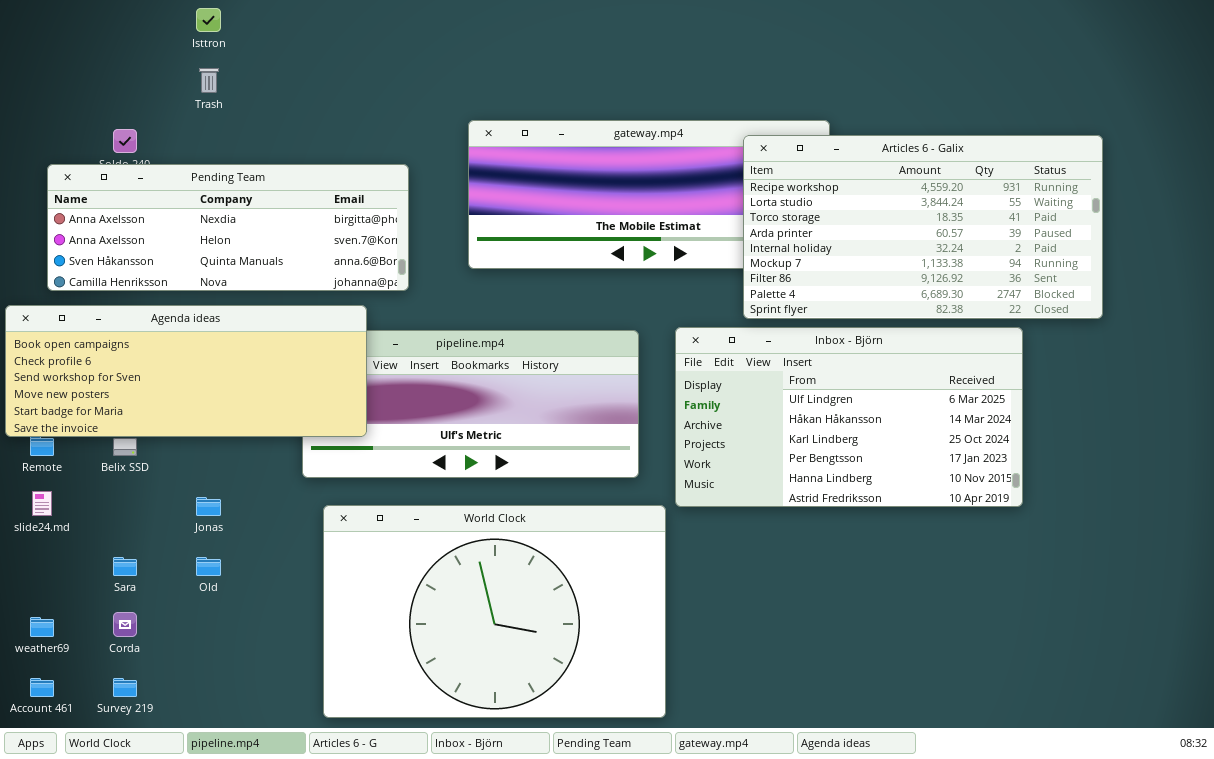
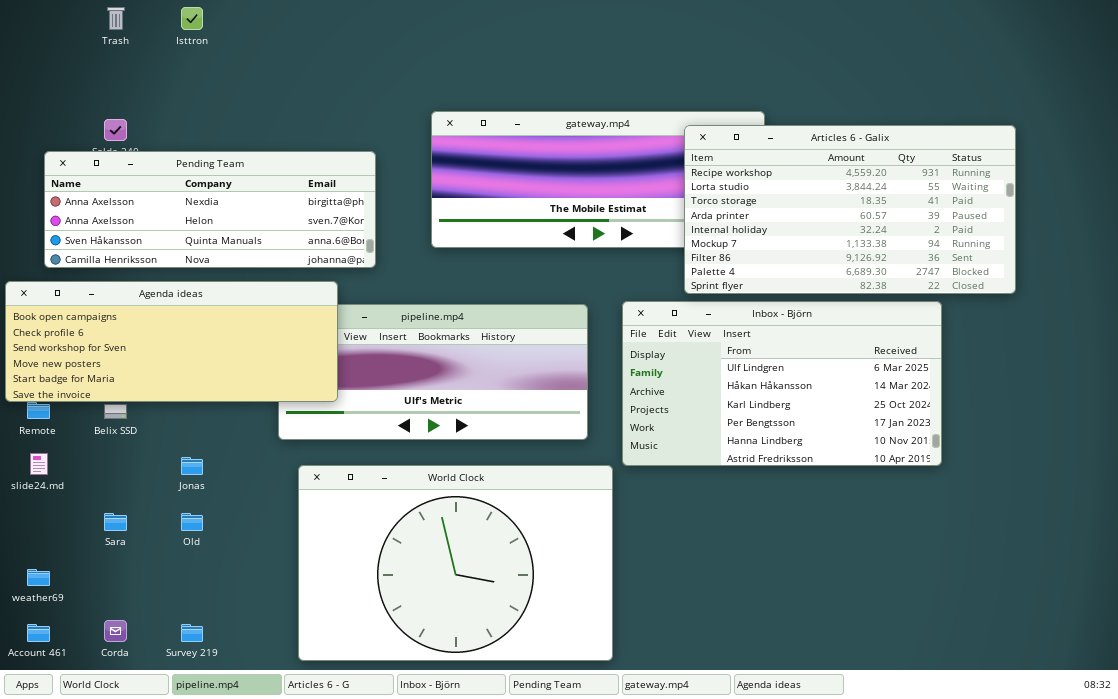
Trash: [199,68,219,93] -> [107,7,125,30], moved
Corda: [113,612,137,637] -> [104,620,127,642], moved
Survey 219: [113,678,137,697] -> [181,624,203,642], moved

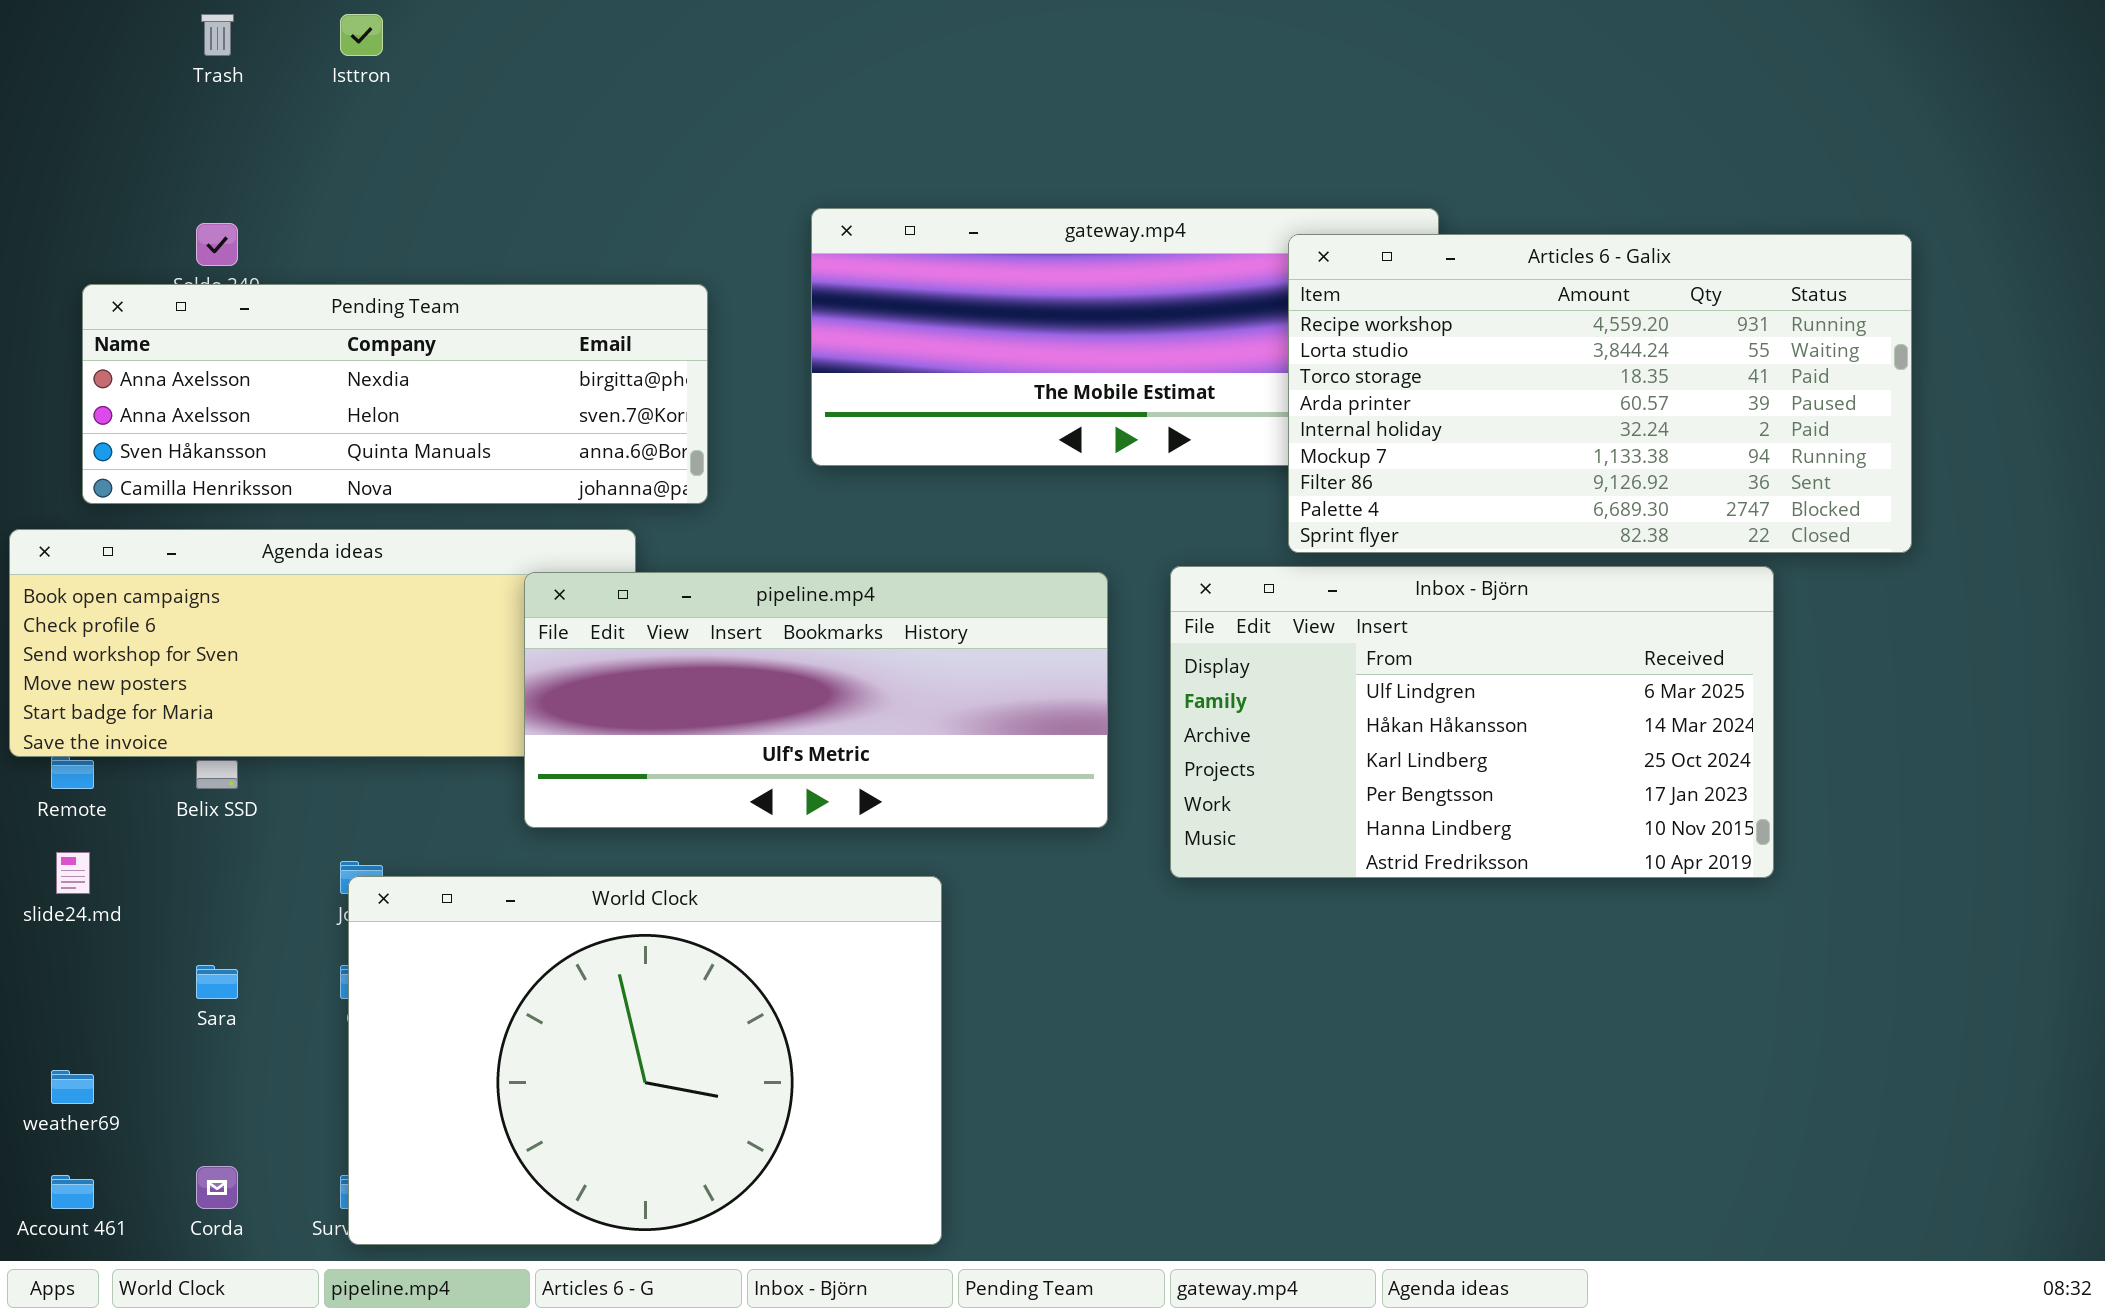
pipeline.mp4: [278,304,588,440] -> [524,572,1108,828], raised
World Clock: [298,465,613,661] -> [348,876,942,1245], moved

